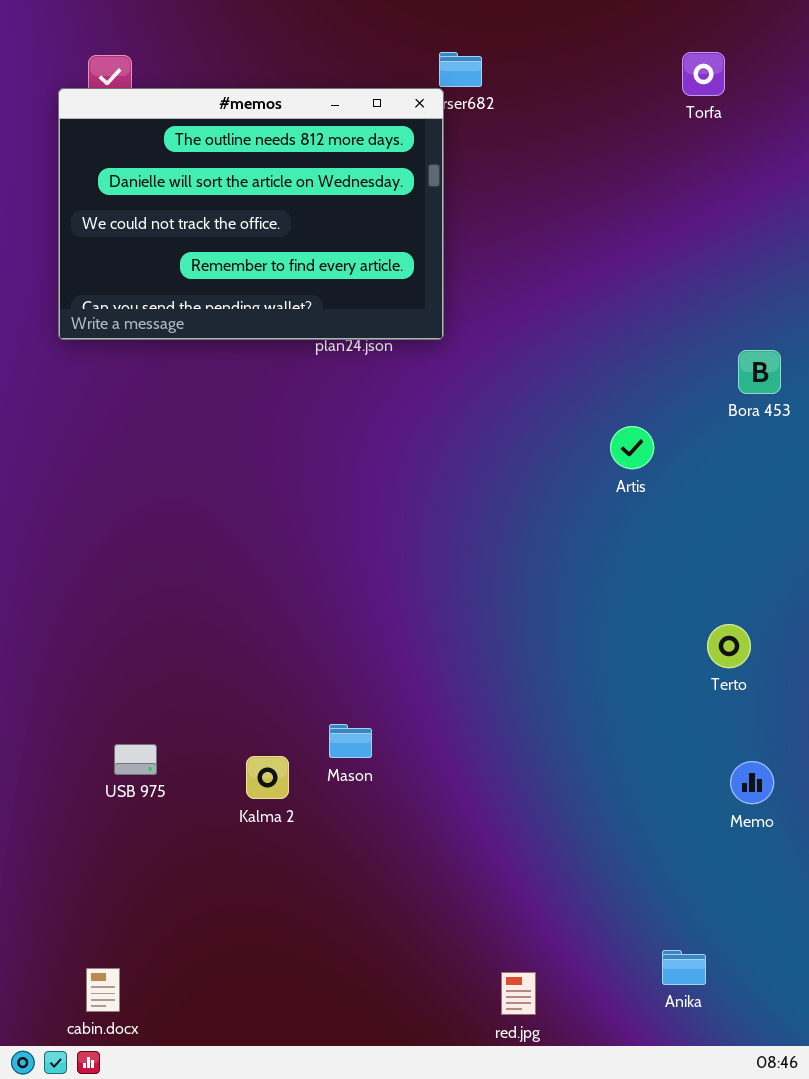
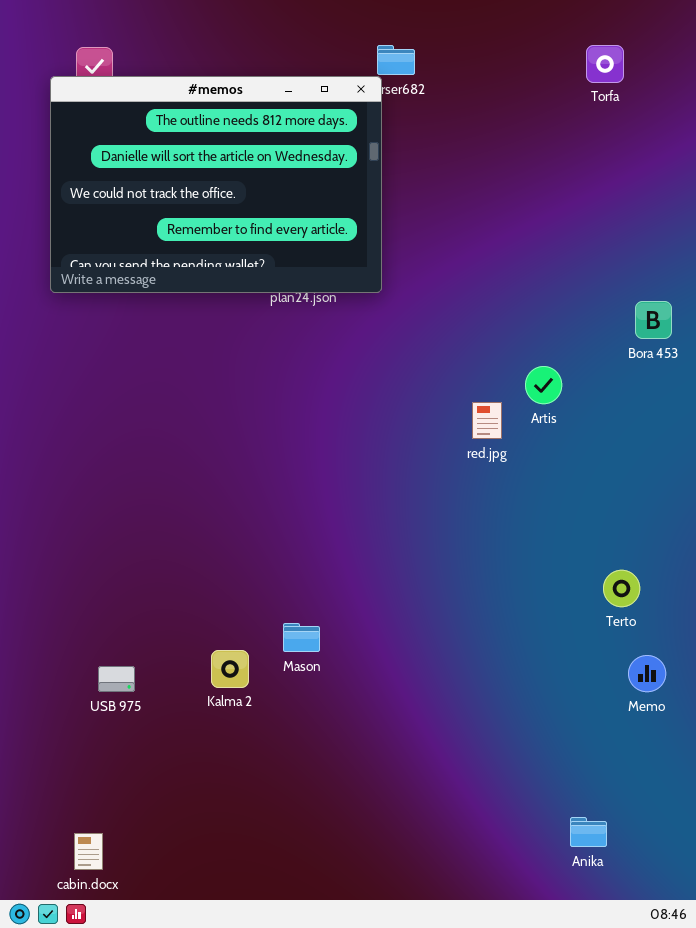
Terto: [707,624,751,668] -> [603,570,640,607], moved
USB 975: [114,744,157,775] -> [98,666,135,692], moved
red.jpg: [501,972,536,1015] -> [472,402,502,439], moved

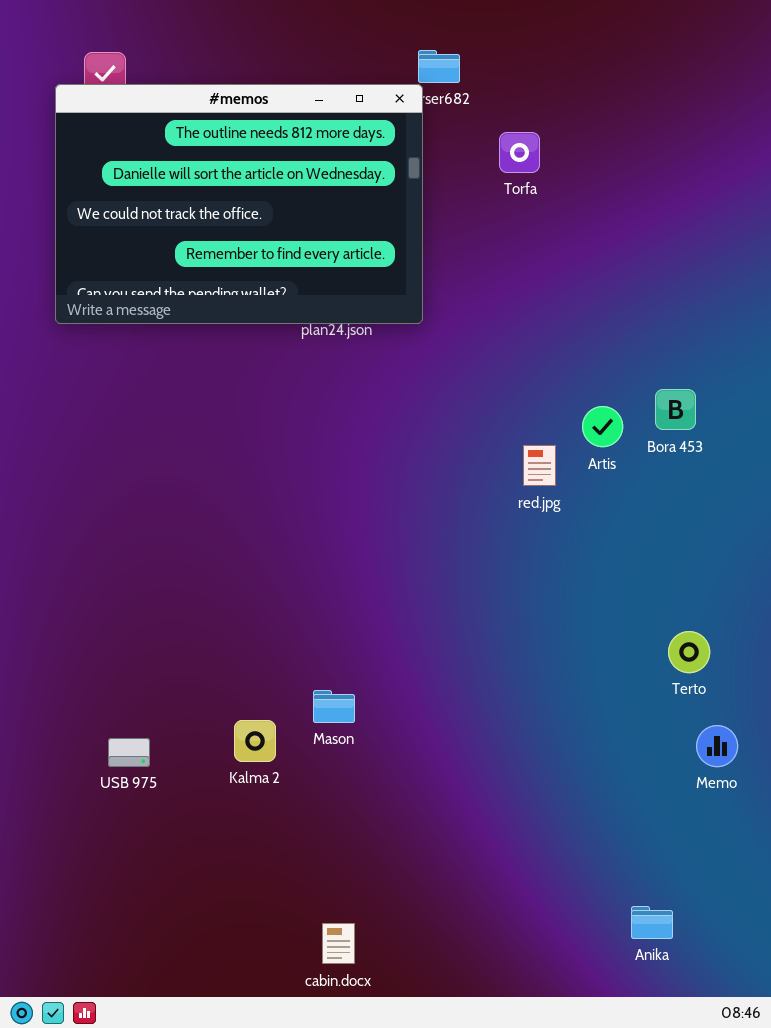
Torfa: [586,45,624,83] -> [499,132,540,173], moved
Bora 453: [635,301,672,339] -> [655,389,696,430], moved
cabin.docx: [74,833,103,870] -> [322,923,355,964], moved

